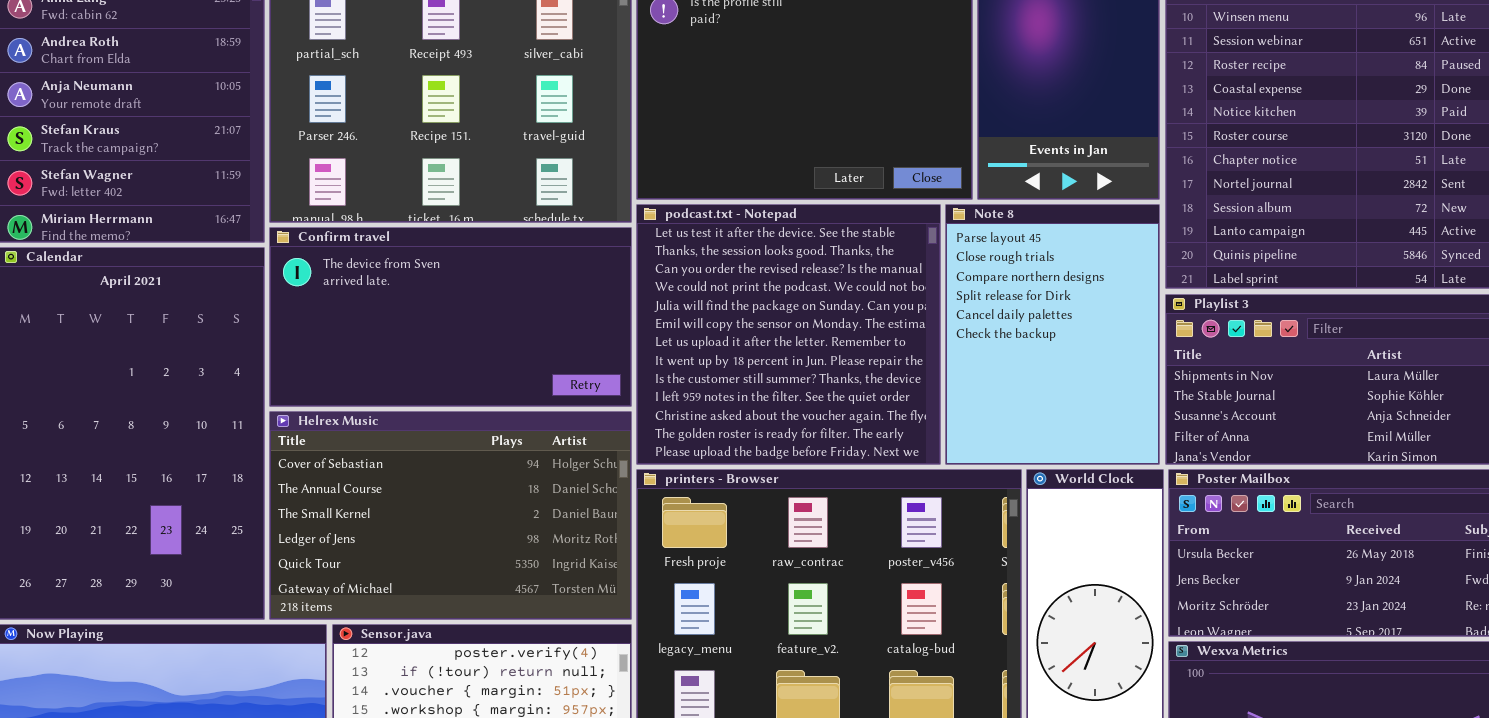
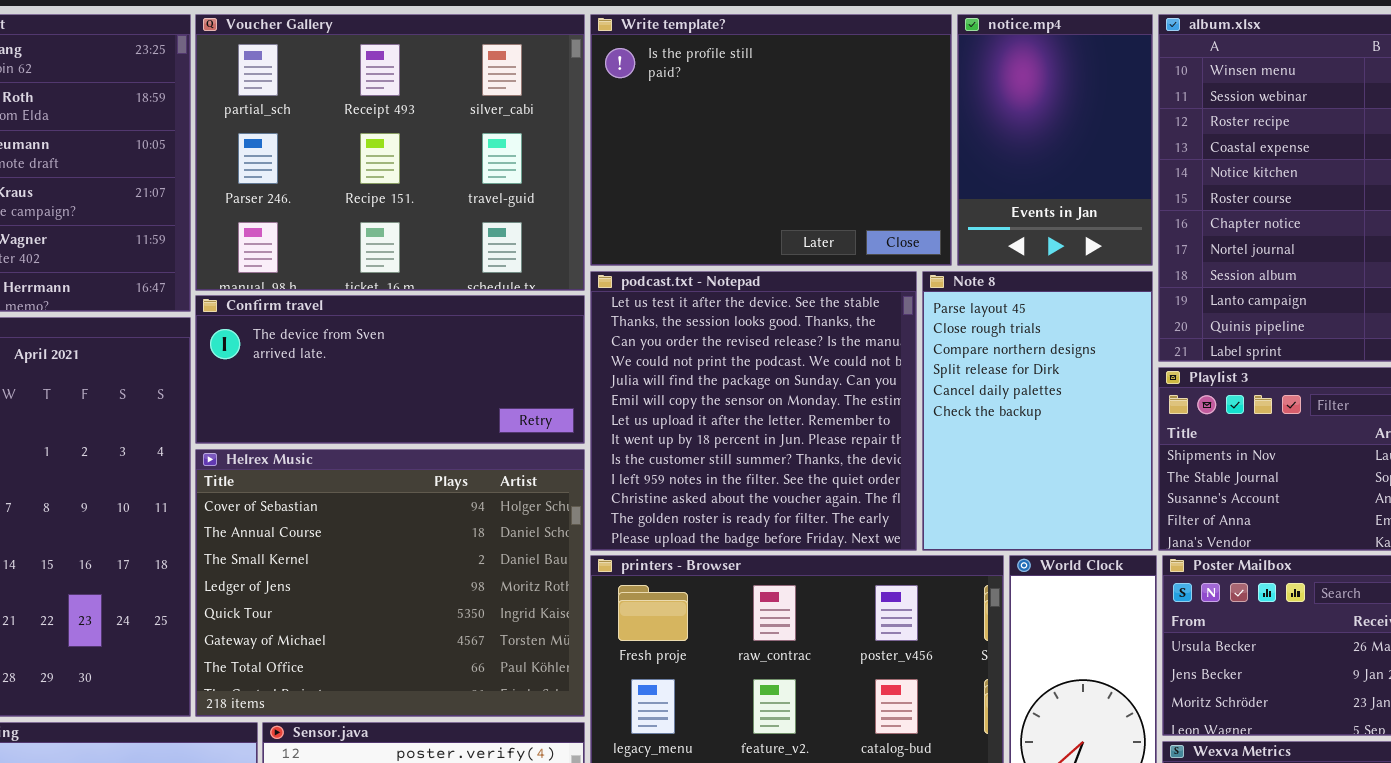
Confirm travel: [269,227,632,407] -> [195,295,585,444], resized
Helrex Music: [269,411,632,620] -> [195,449,585,717], resized

